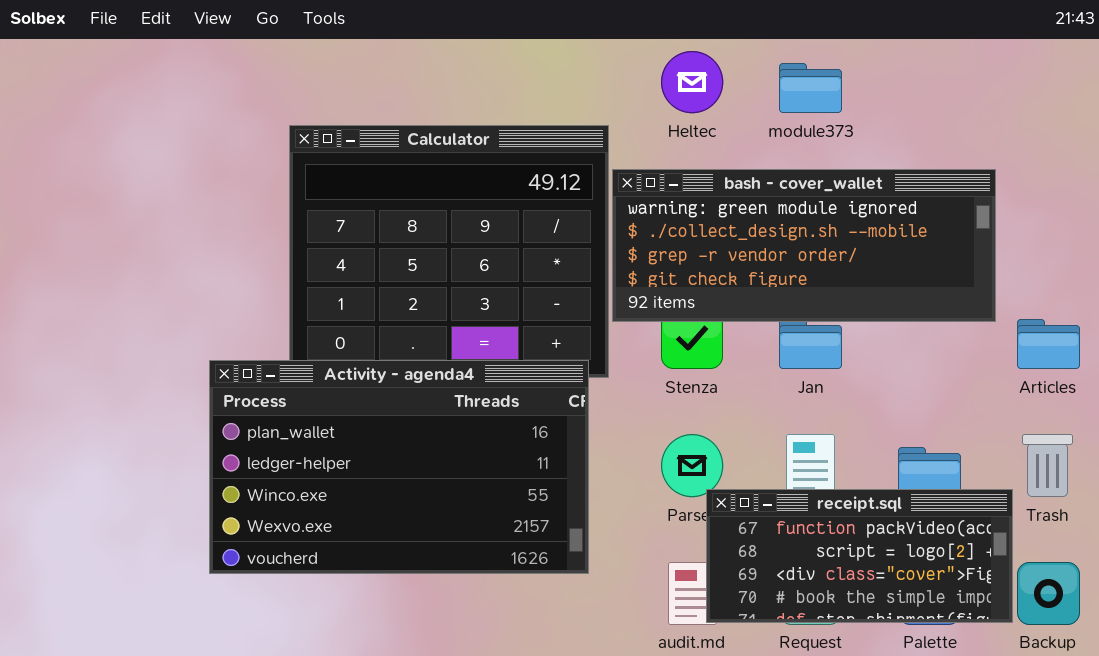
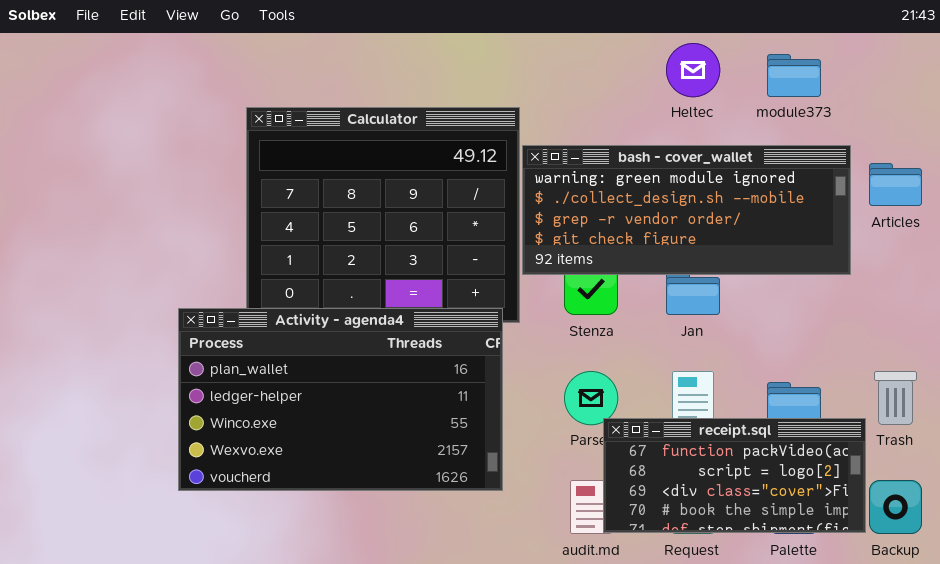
Heltec: [661,51,723,113] -> [666,43,720,97], moved
module373: [779,63,842,113] -> [767,54,821,97], moved
Articles: [1017,319,1080,369] -> [869,163,922,206], moved

